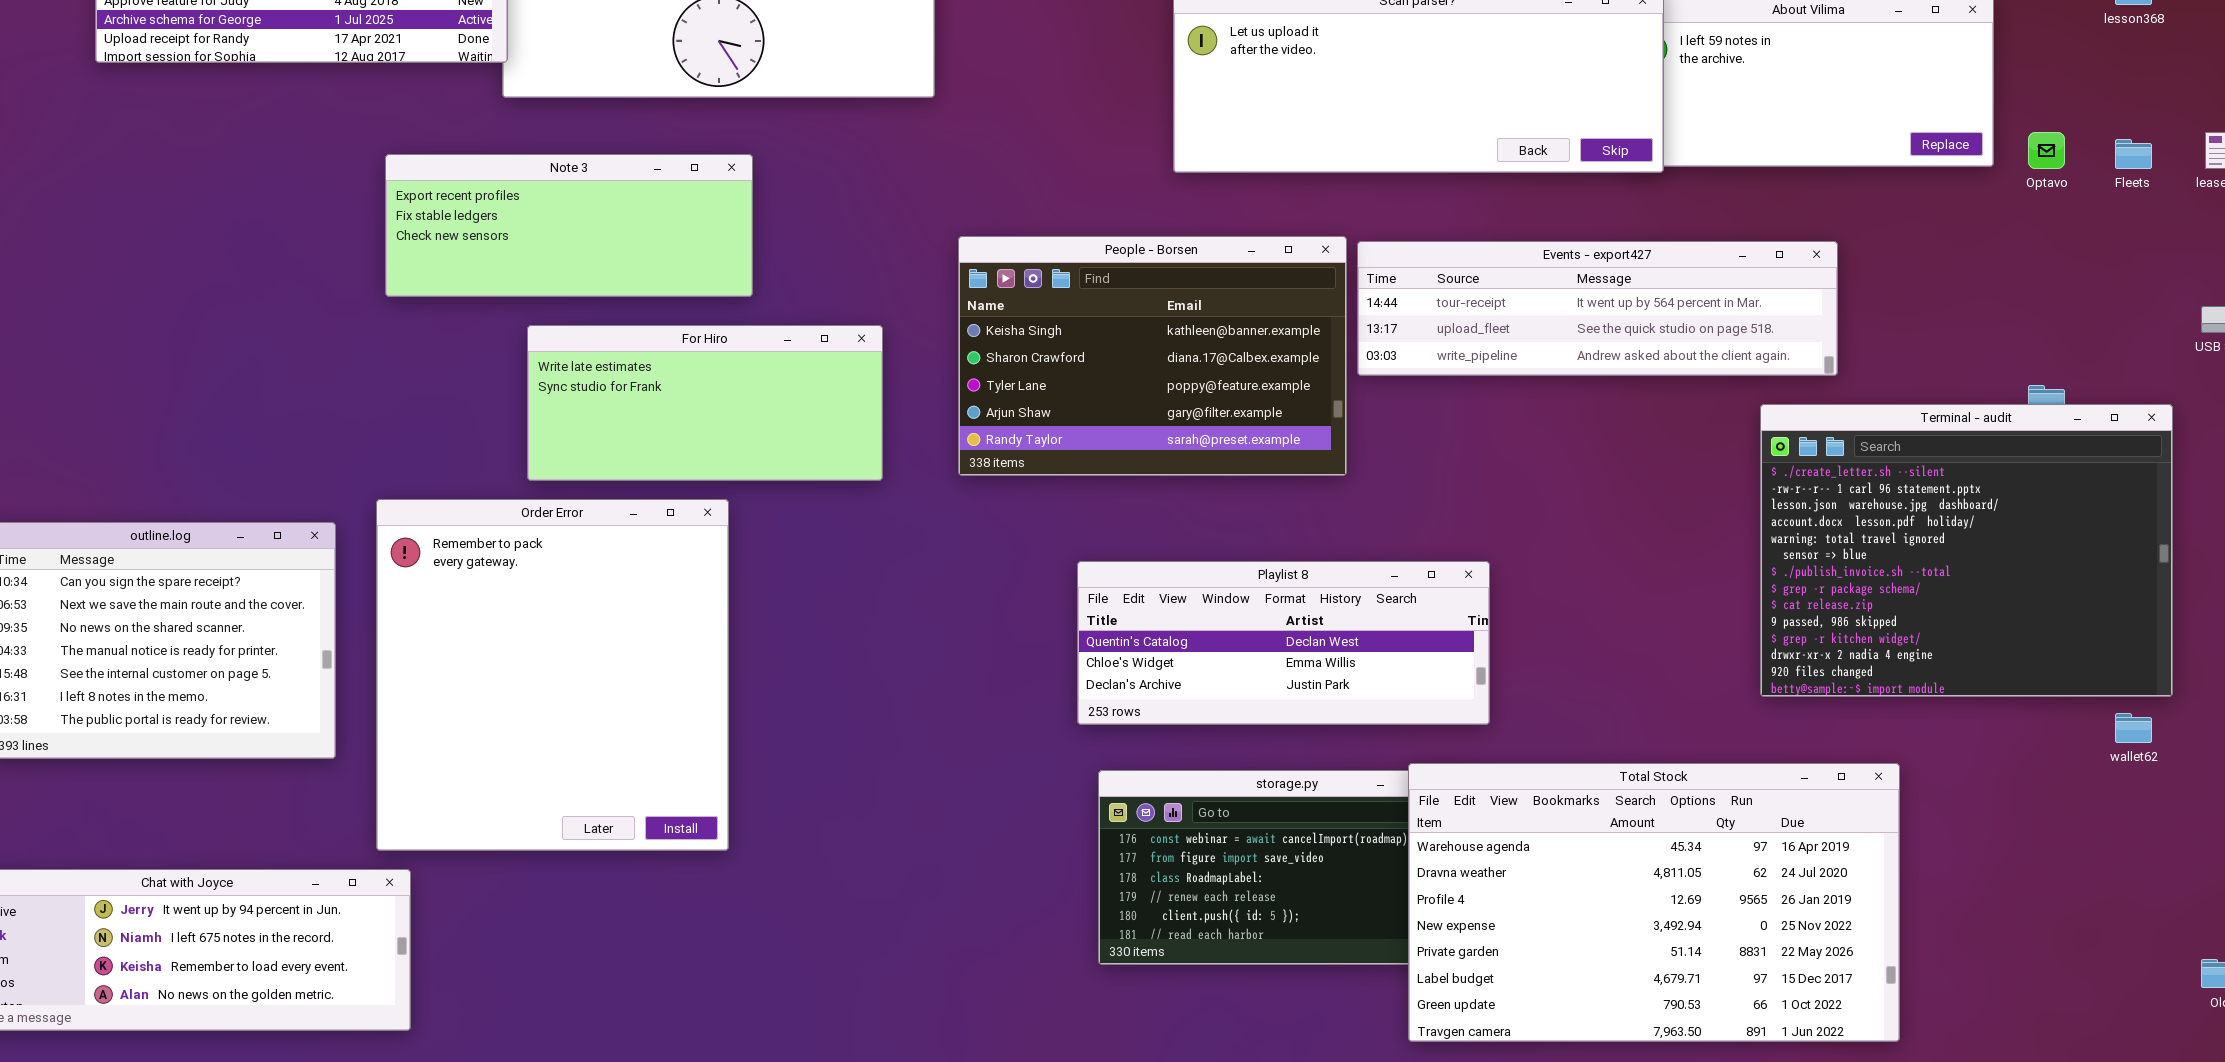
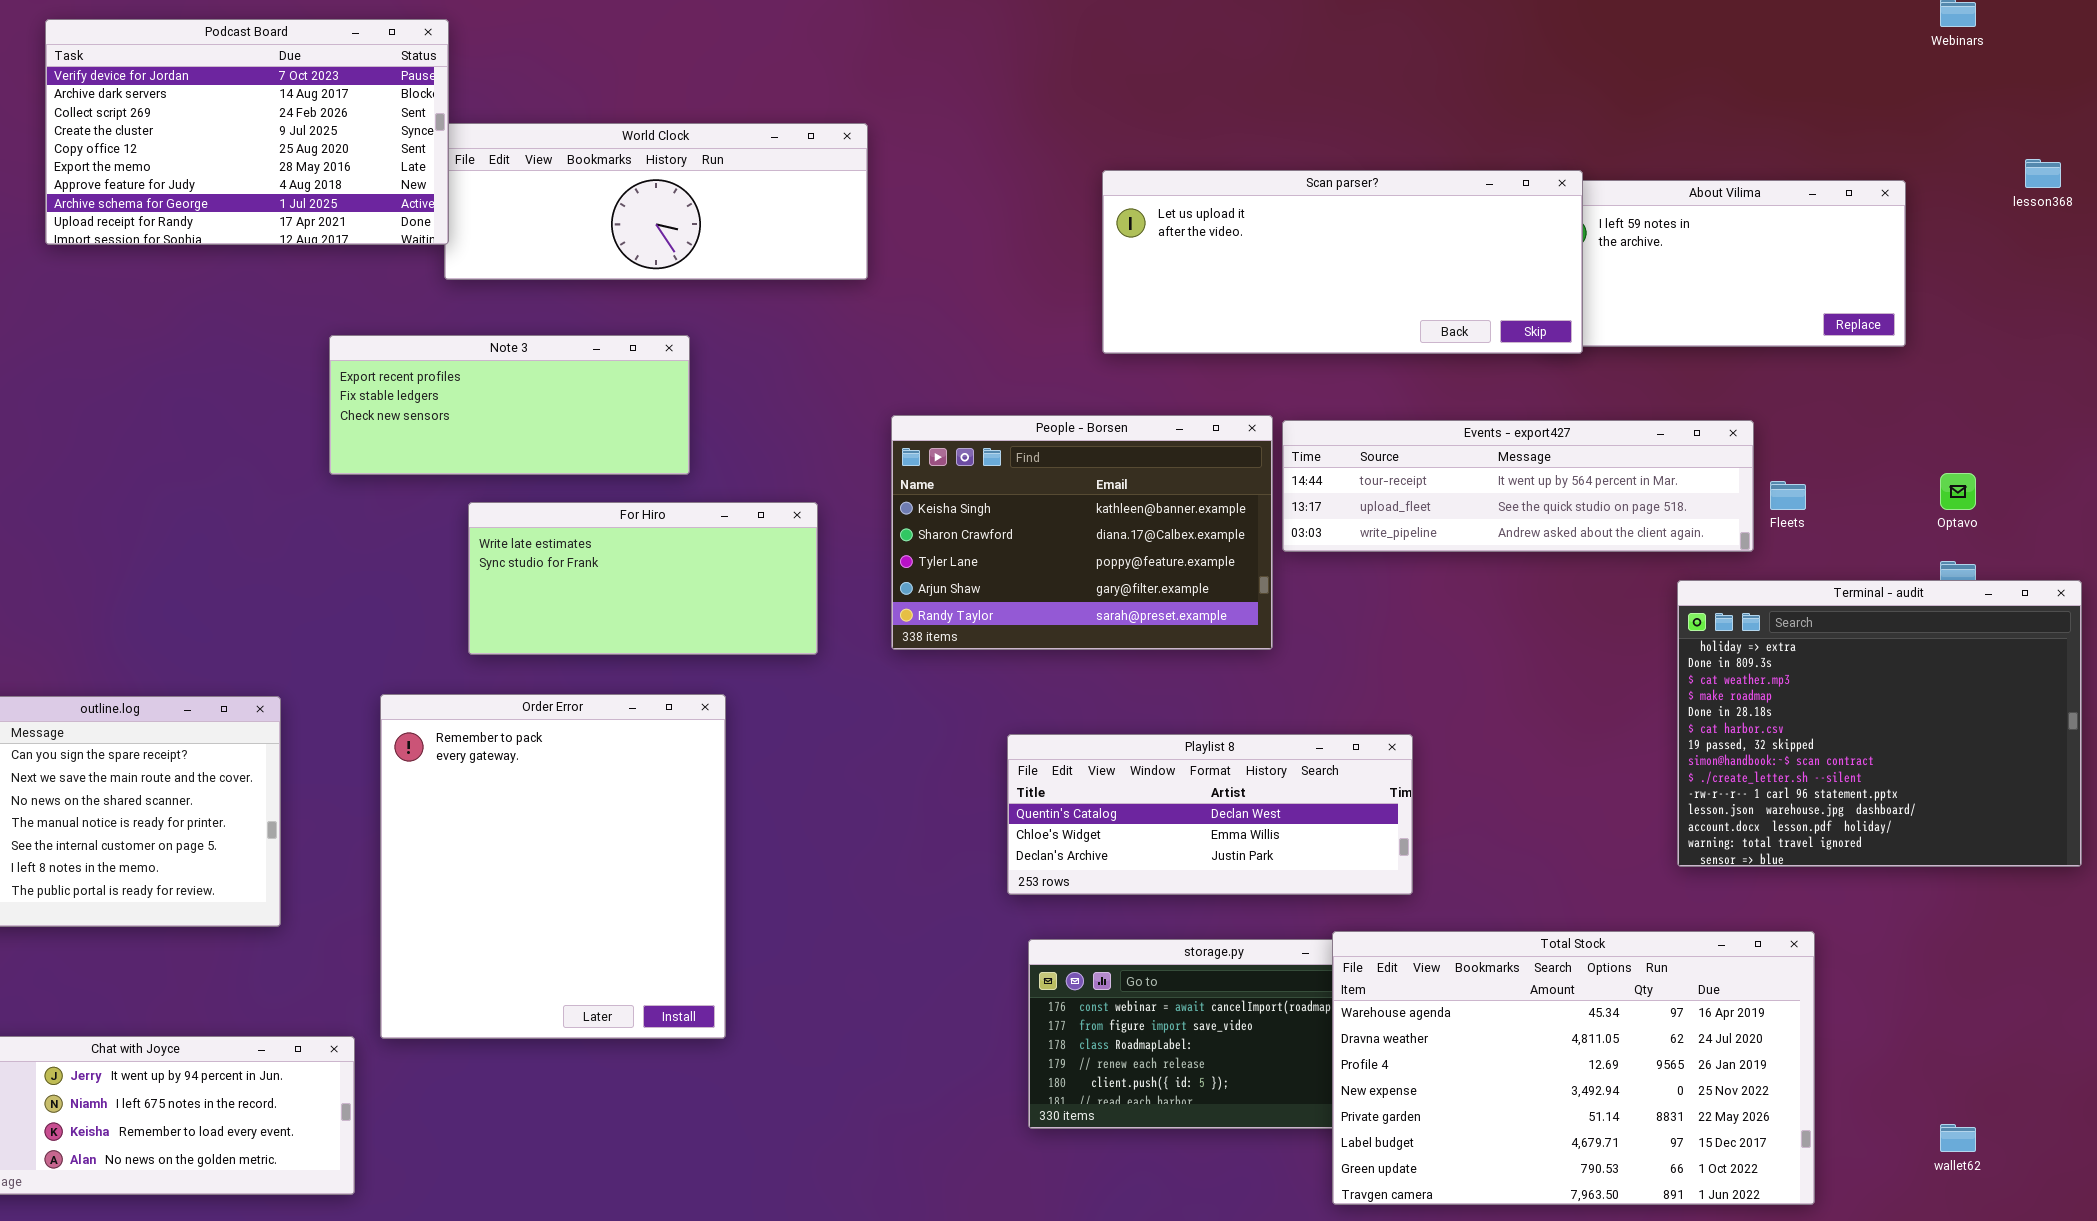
Optavo: [2028,132,2065,169] -> [1940,473,1976,510], moved
Fleets: [2115,139,2152,169] -> [1770,481,1806,510], moved
Terminal - audit: [1760,404,2173,697] -> [1677,580,2082,867], scrolled up 8 rows
Order Error: [376,499,729,851] -> [380,694,726,1039], moved
wallet62: [2115,713,2152,743] -> [1940,1124,1976,1152], moved

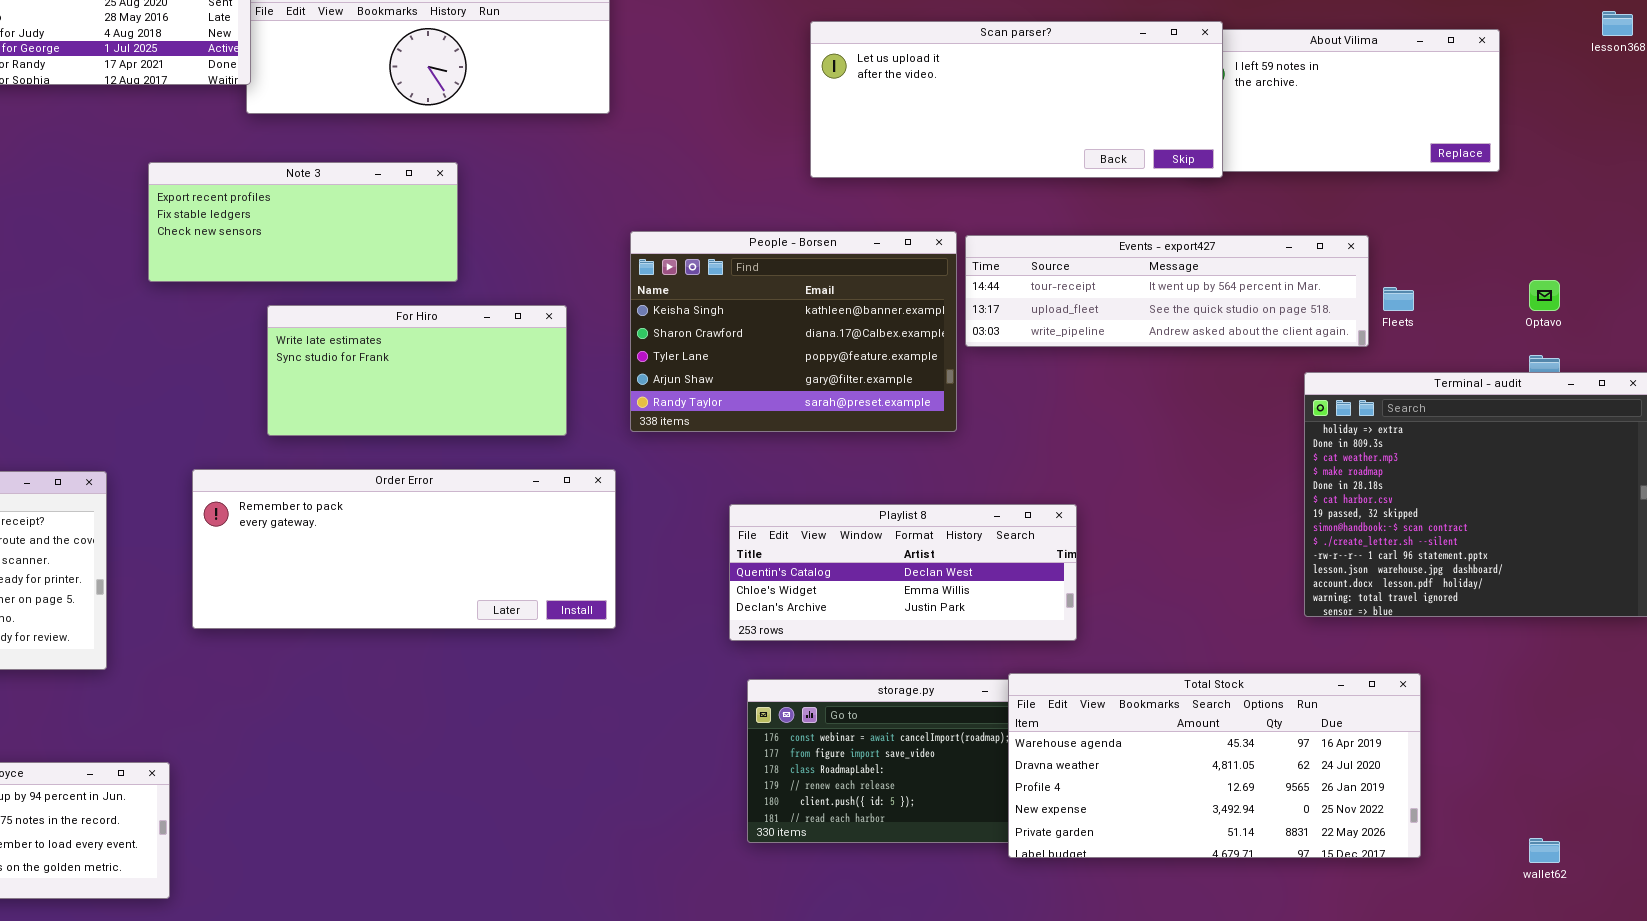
Order Error: [380,694,726,1039] -> [192,469,616,629], resized
Total Stock: [1332,931,1815,1205] -> [1008,673,1421,858], resized

